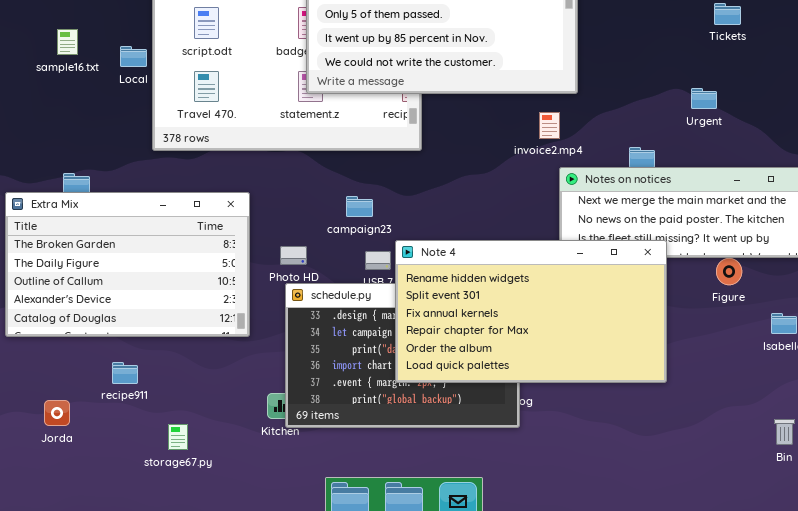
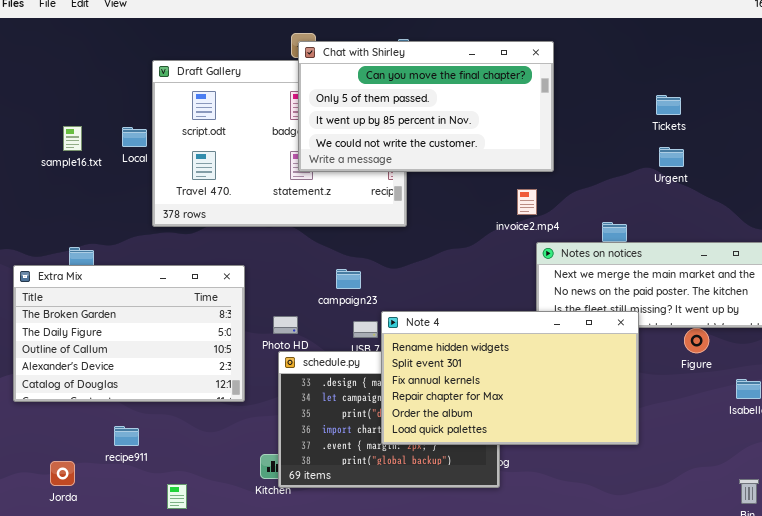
Tickets: [714,3,741,25] -> [656,95,681,115], moved
sample16.txt: [57,29,78,55] -> [63,126,82,151], moved
Urgent: [691,88,717,109] -> [659,147,684,167], moved

